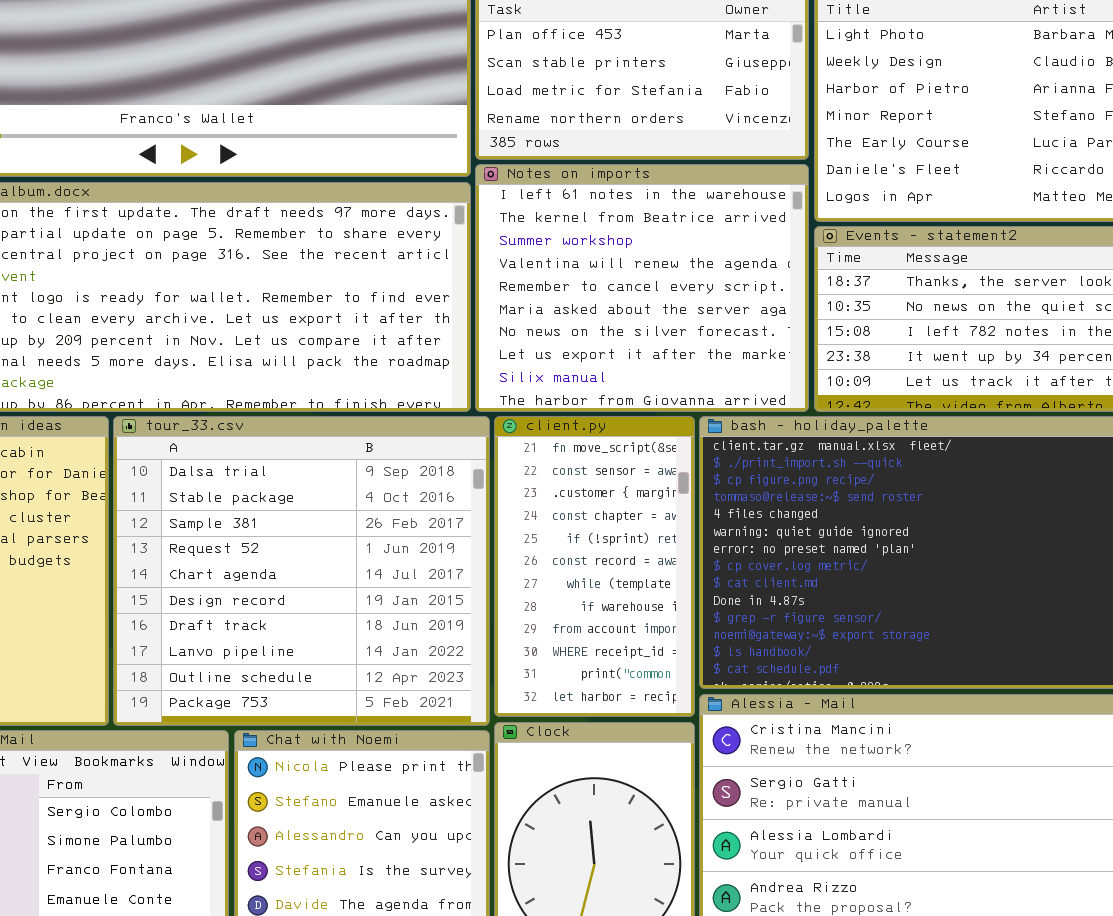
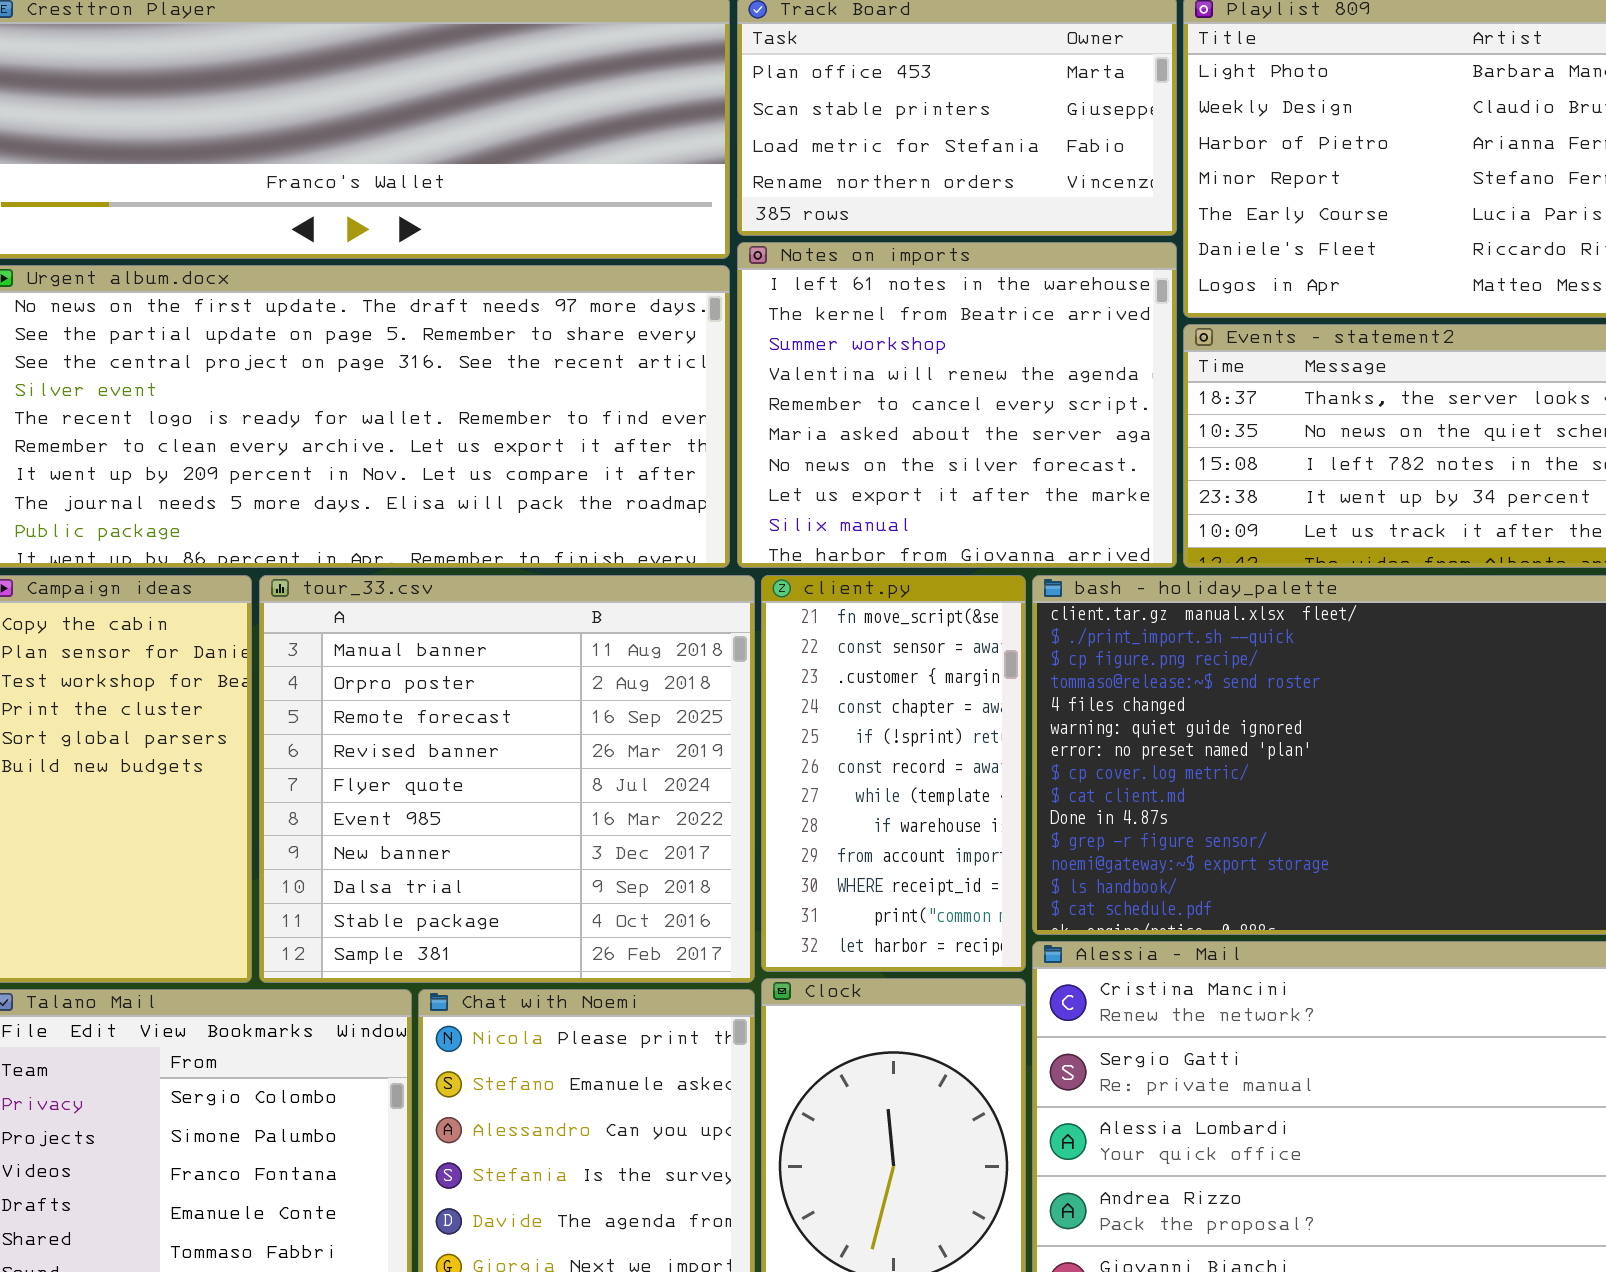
tour_33.csv: [113,416,490,726] -> [259,575,755,983], scrolled up 7 rows

